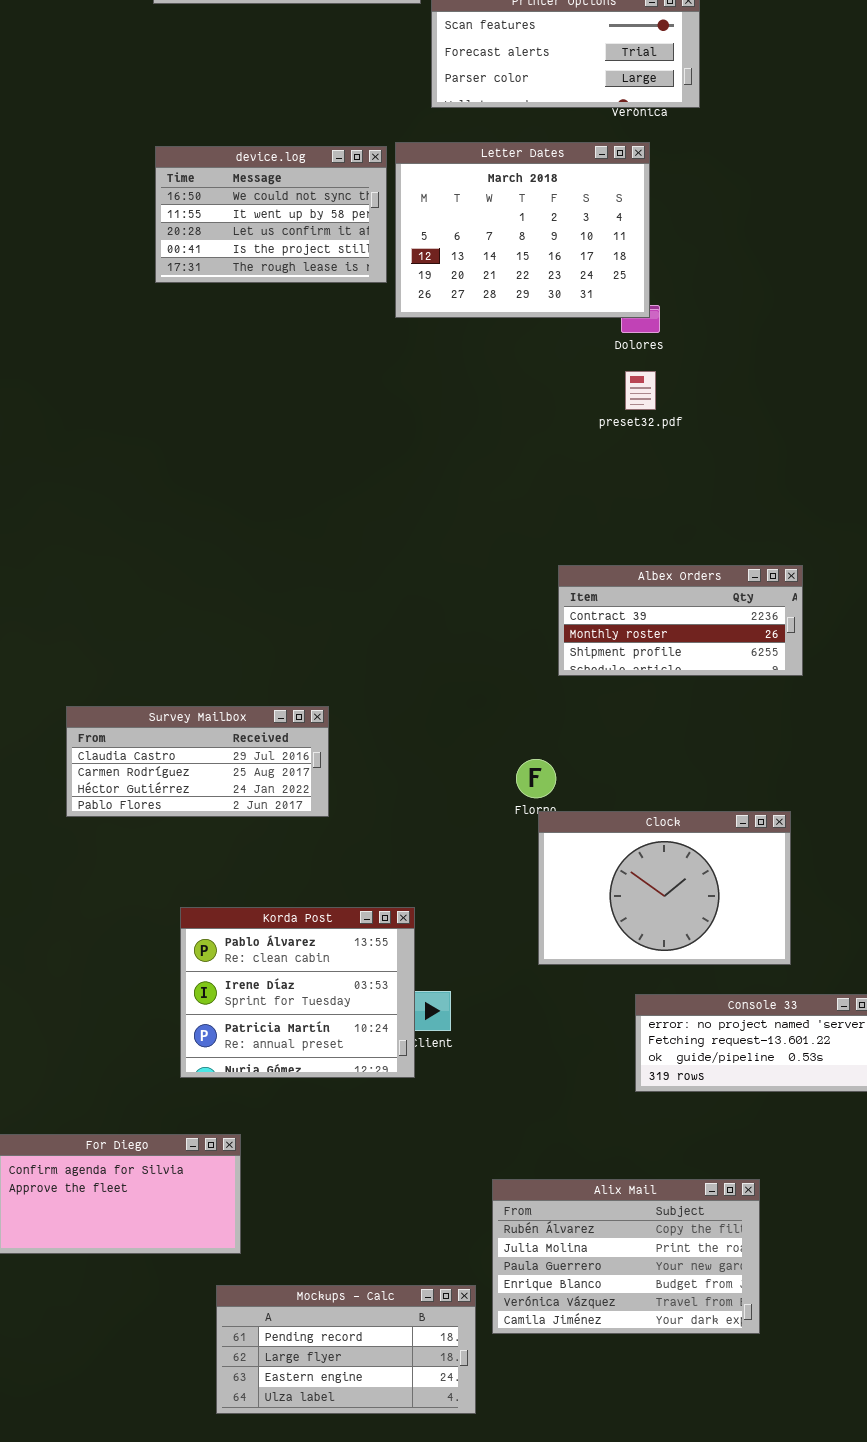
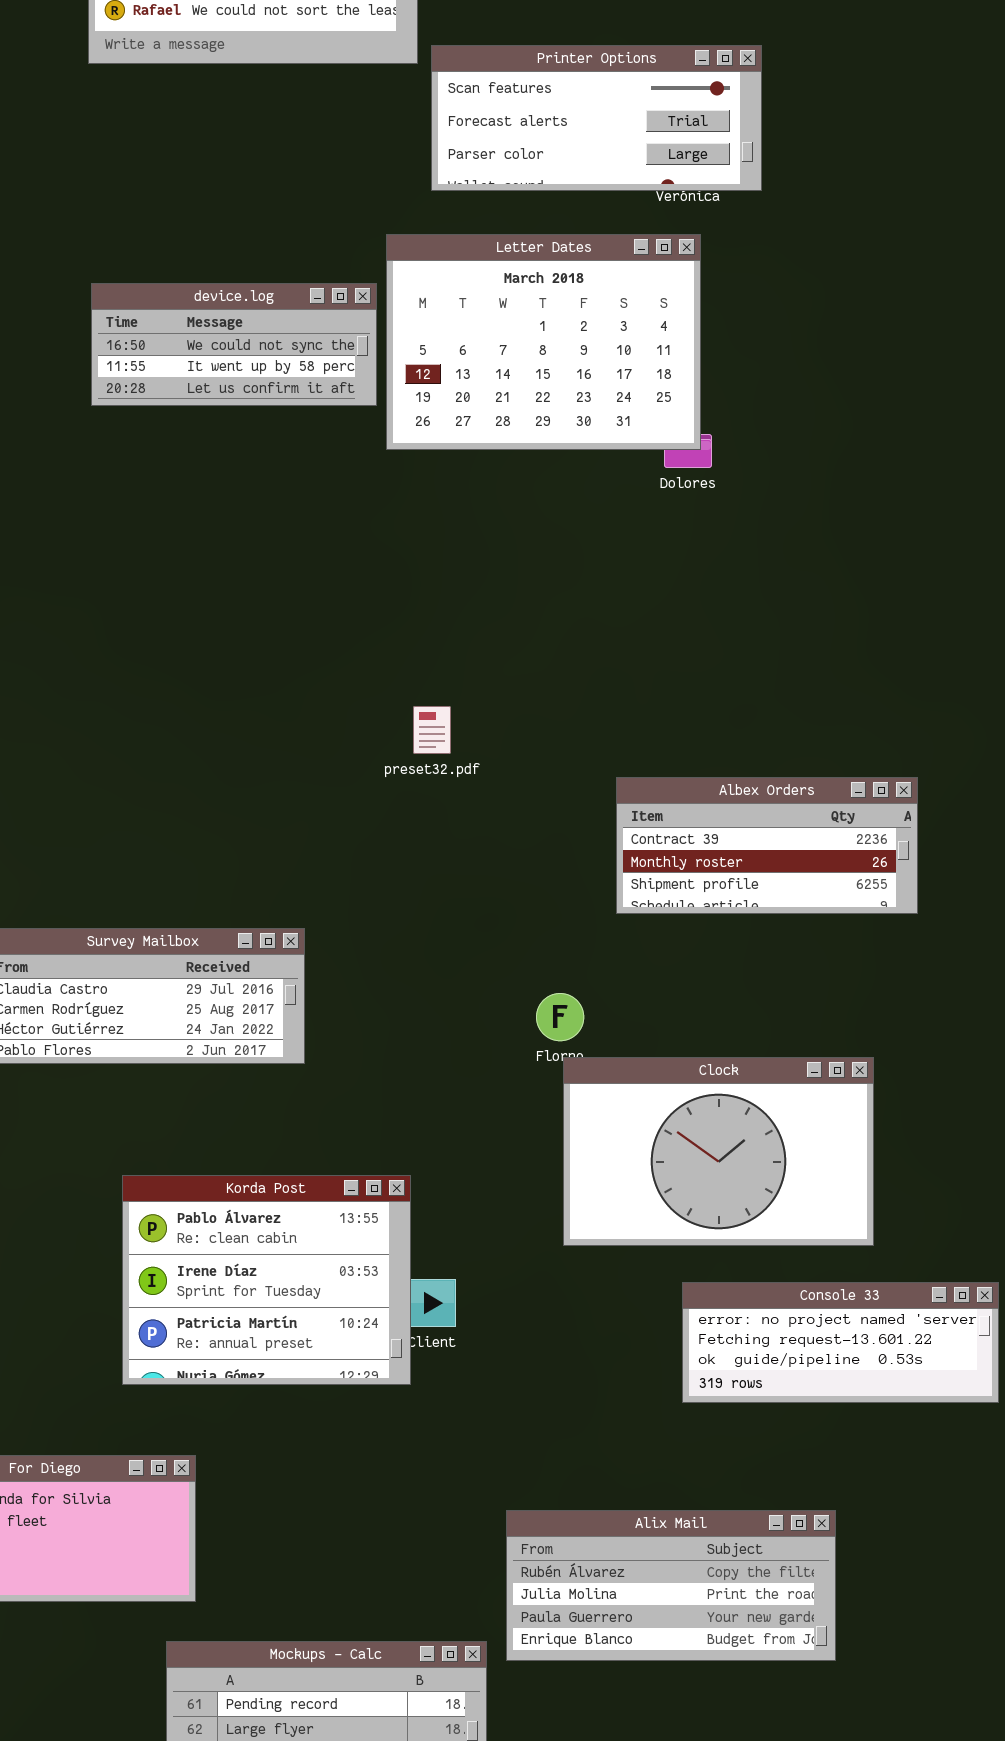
device.log: [155,146,387,283] -> [91,283,377,406], resized
preset32.pdf: [625,371,656,410] -> [413,706,451,754], moved
Albex Orders: [558,565,803,676] -> [616,777,918,914], moved
Alix Mail: [492,1179,760,1334] -> [506,1510,836,1661], resized

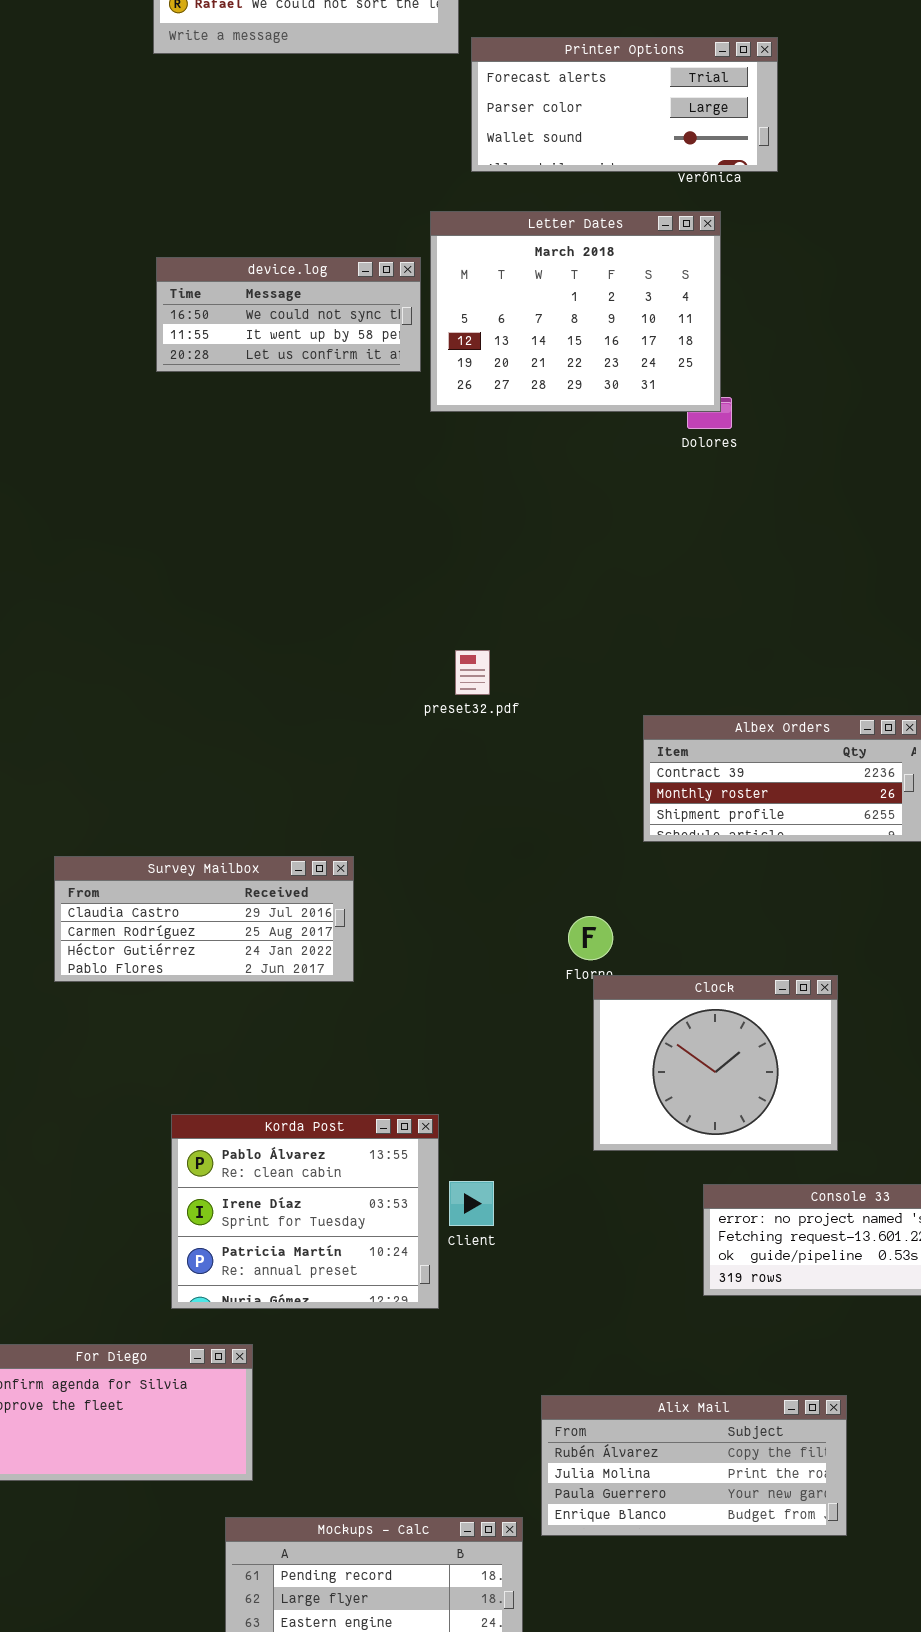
Printer Options: [431,45,762,191] -> [471,37,778,172], scrolled down 1 row
Clock: [563,1057,874,1246] -> [593,975,838,1151], resized
Korda Post: [122,1175,411,1385] -> [171,1114,439,1309], moved

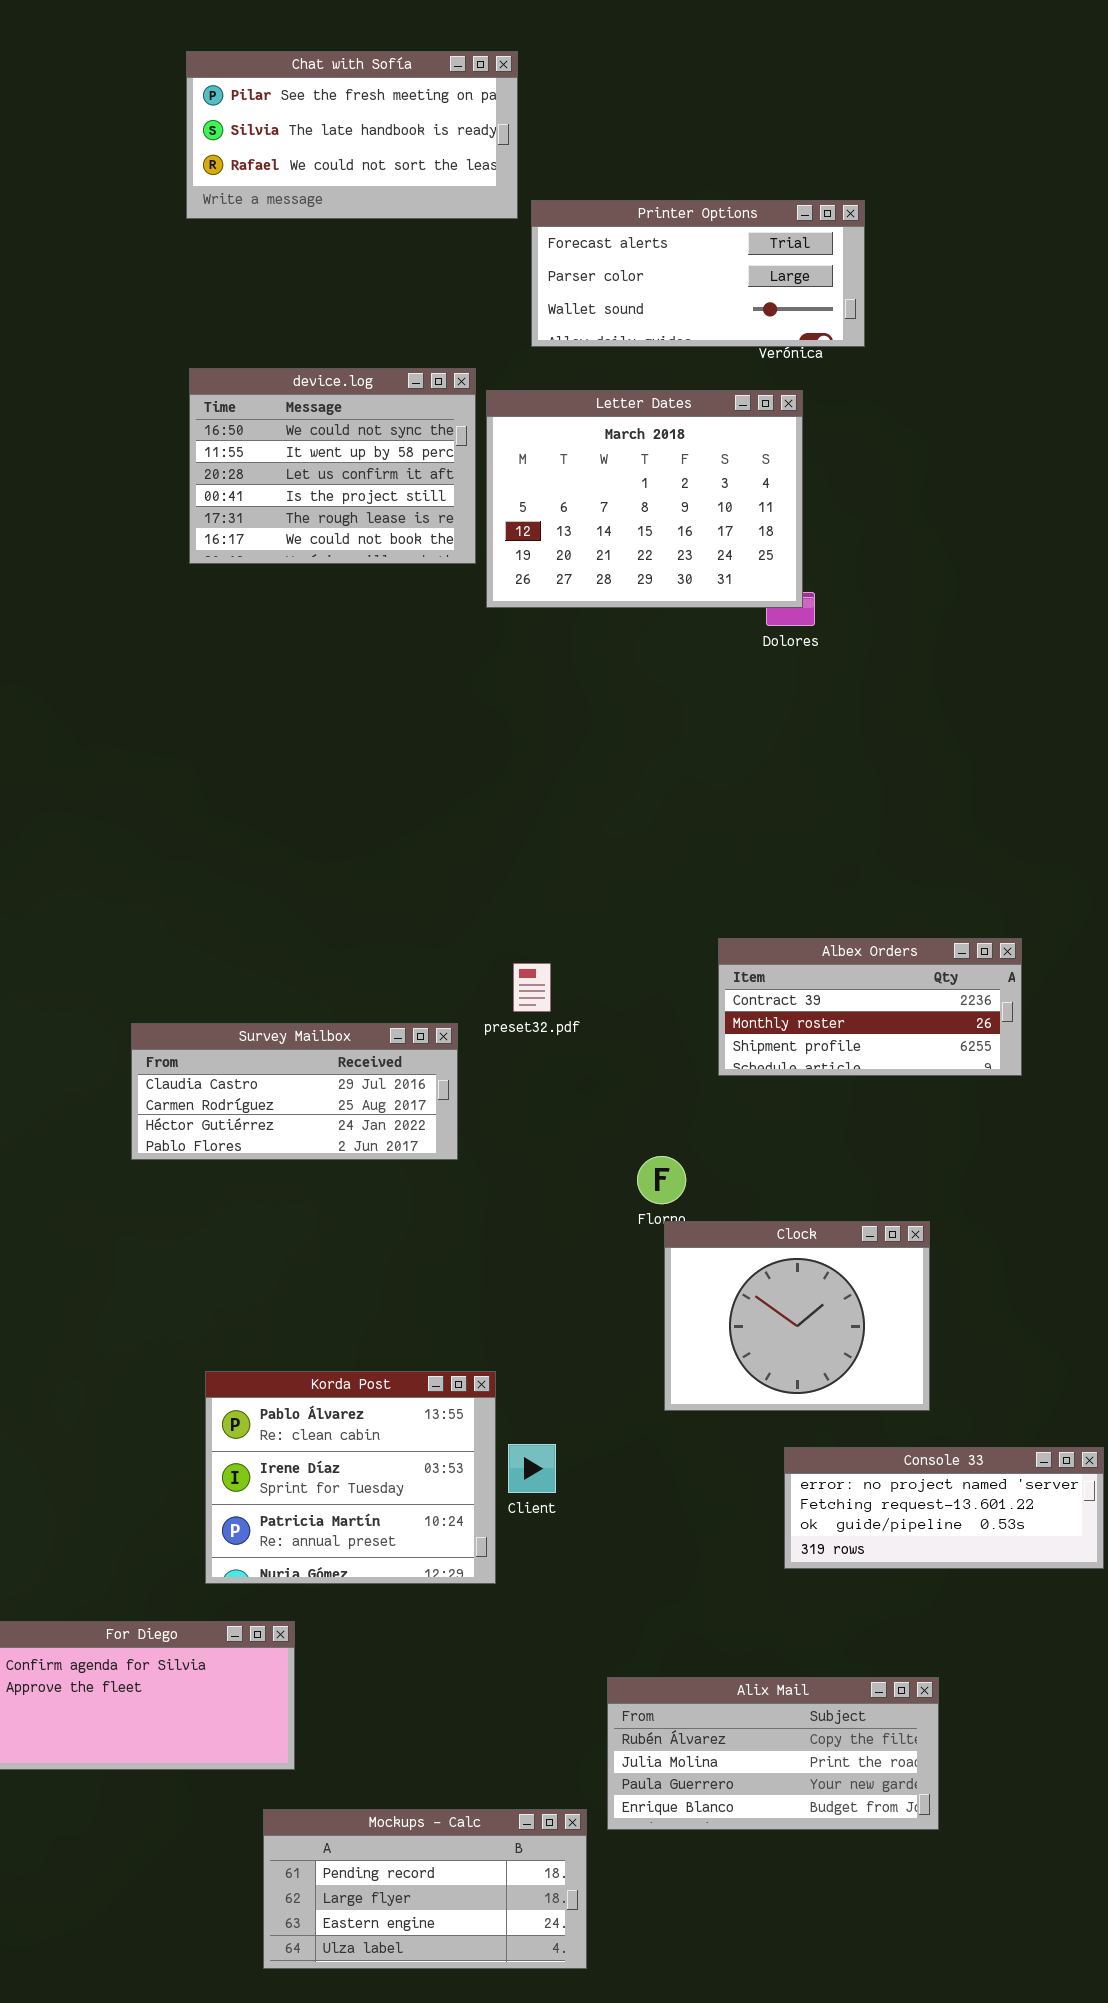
device.log: [156,257,421,372] -> [189,368,476,564], resized
preset32.pdf: [455,650,490,695] -> [513,963,551,1012], moved
Survey Mailbox: [54,856,354,982] -> [131,1023,458,1160], moved

